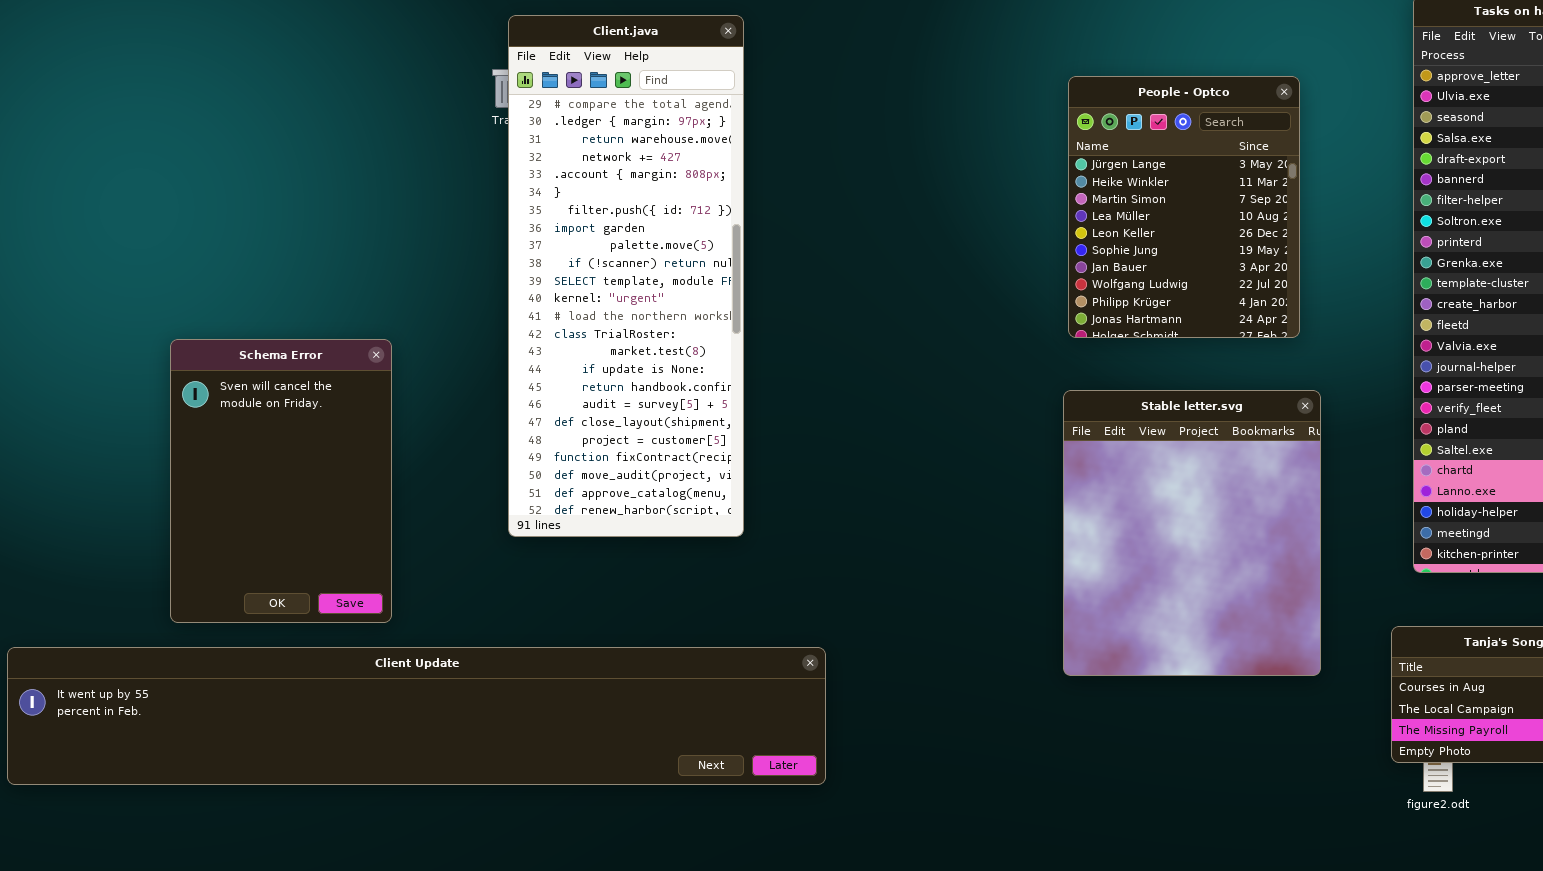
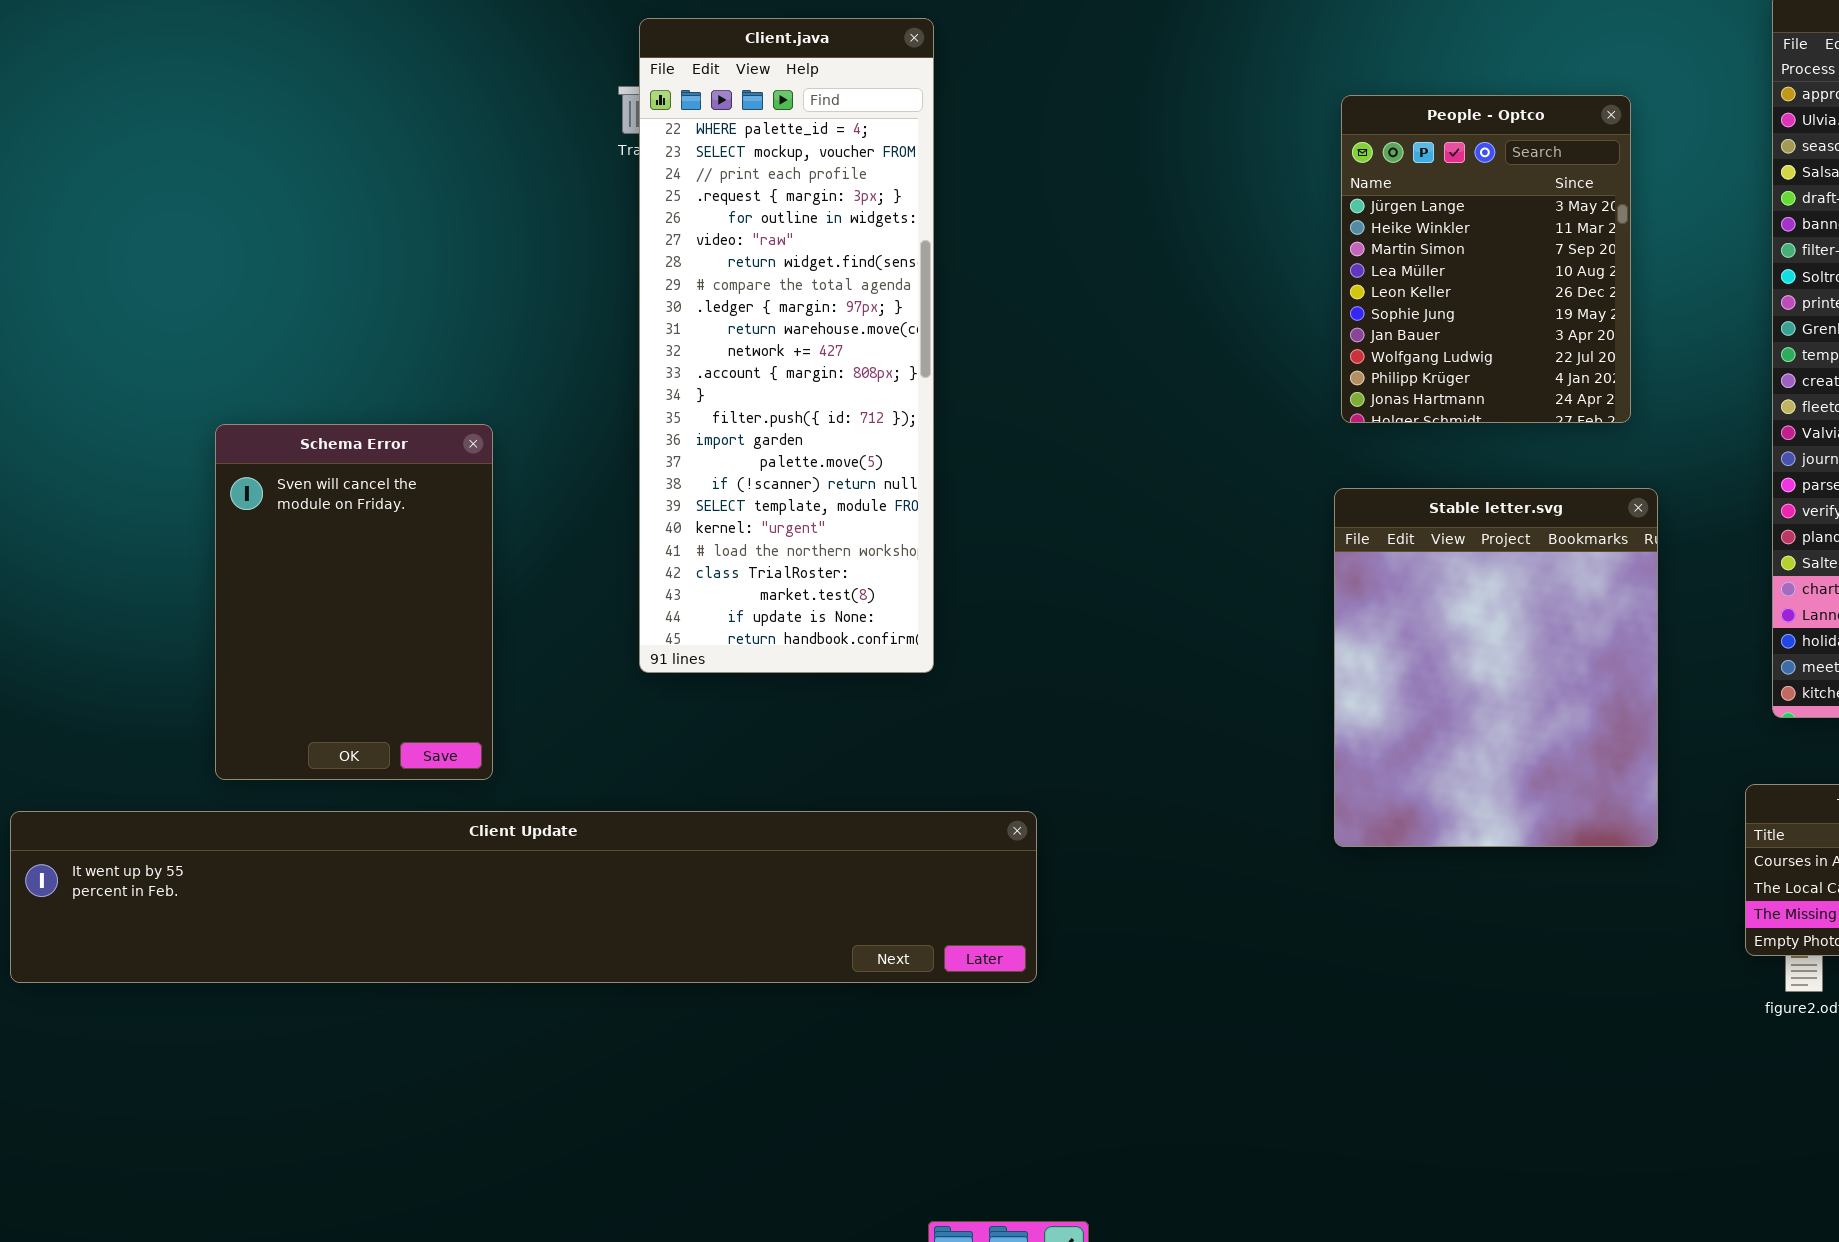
Client.java: [508,15,744,537] -> [639,18,934,673], scrolled up 7 rows

